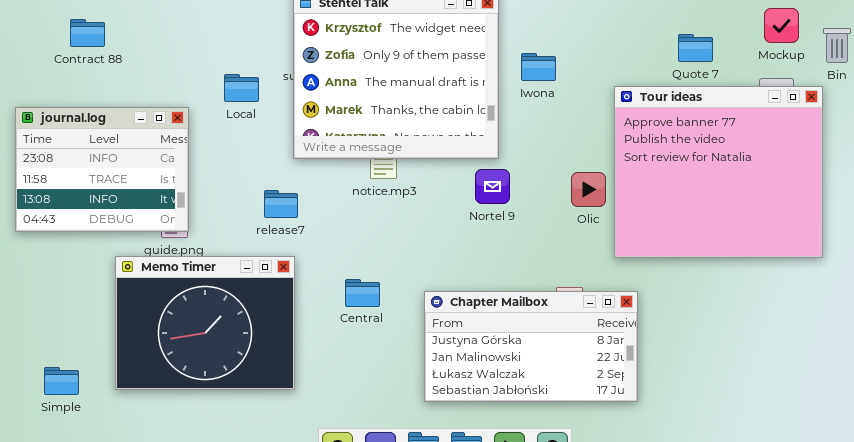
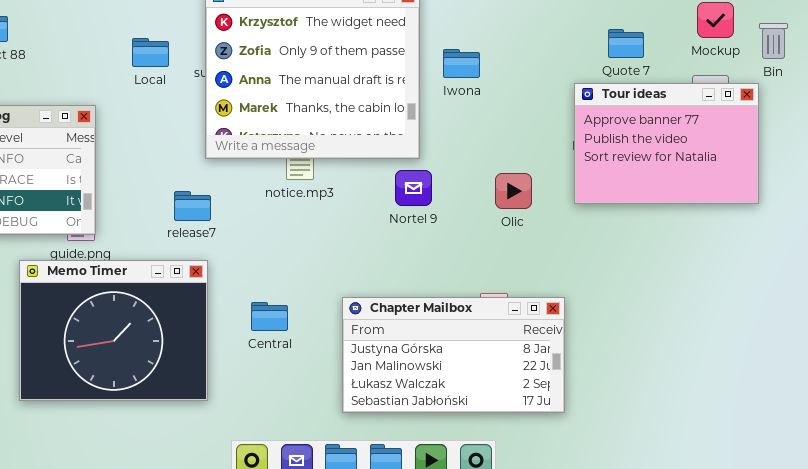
Local: [224,74,259,102] -> [132,38,169,67], moved
Tour ideas: [614,86,823,258] -> [574,83,759,204], resized
Central: [345,279,380,307] -> [251,302,288,331], moved

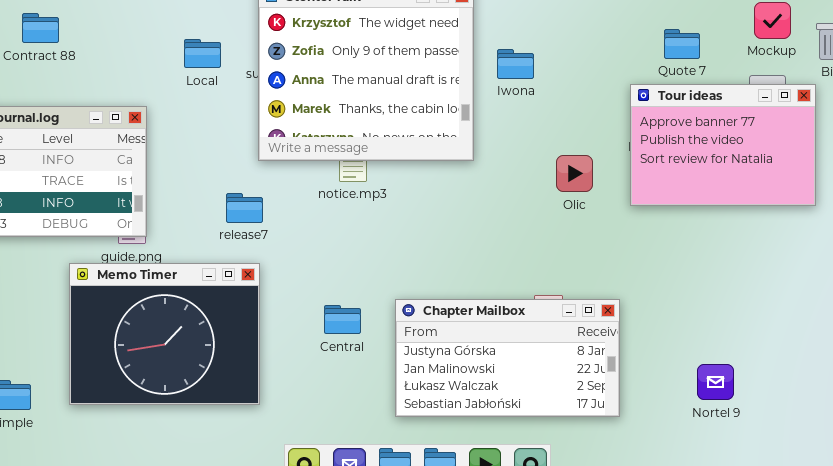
Nortel 9: [395,170,432,206] -> [697,364,734,400], moved
Olic: [495,173,532,209] -> [556,155,593,192], moved
Central: [251,302,288,331] -> [324,305,361,334], moved

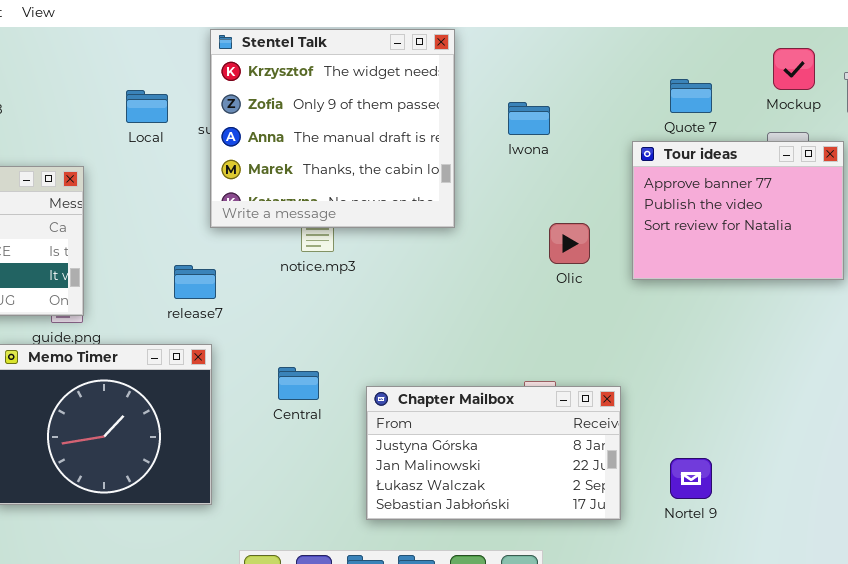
Iwona: [497,49,534,79] -> [508,102,550,135], moved
Central: [324,305,361,334] -> [278,367,319,400], moved
Nortel 9: [697,364,734,400] -> [670,458,712,499], moved

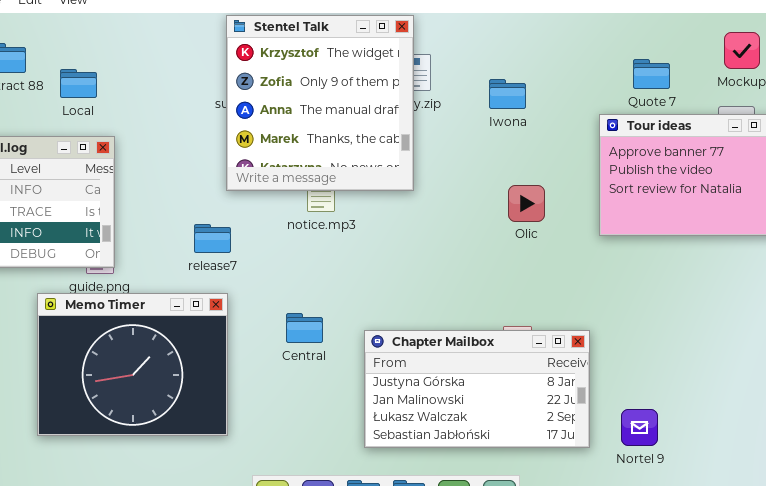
Stentel Talk: [210,29,455,228] -> [226,15,414,191], resized
Local: [126,90,168,123] -> [60,69,97,98], moved
Olic: [549,223,590,264] -> [508,185,545,222], moved
Nortel 9: [670,458,712,499] -> [621,409,658,446], moved

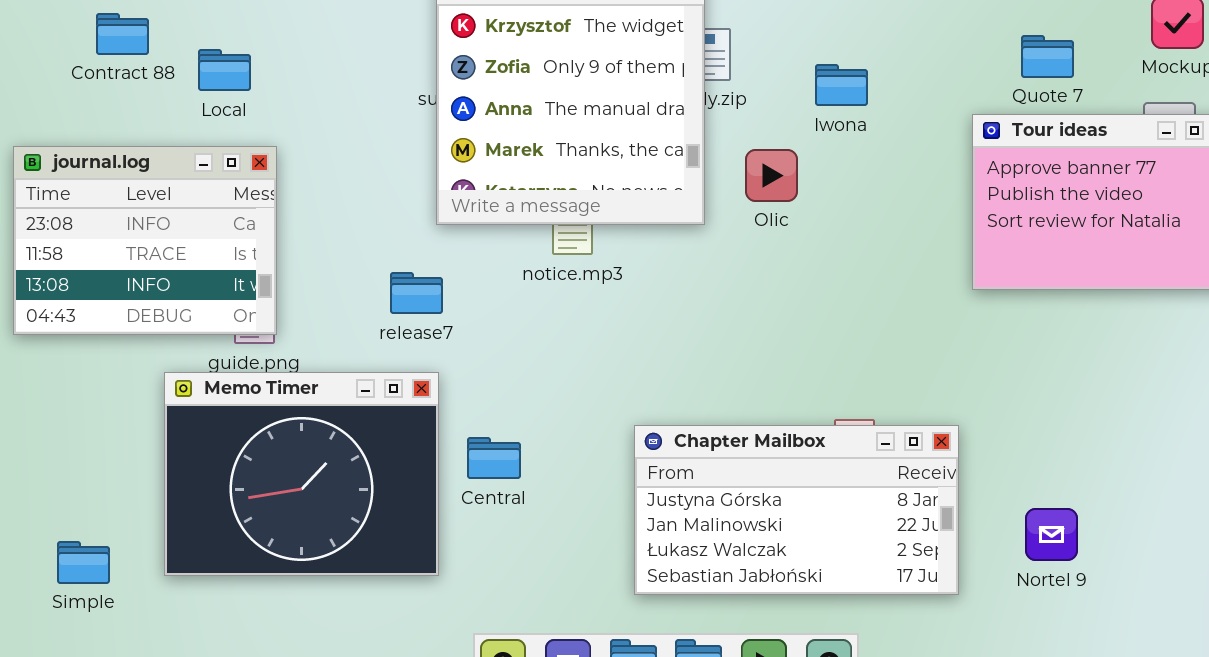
Olic: [508,185,545,222] -> [745,149,798,202], moved
Central: [286,313,323,343] -> [467,437,521,479], moved
Nortel 9: [621,409,658,446] -> [1025,508,1078,561], moved

